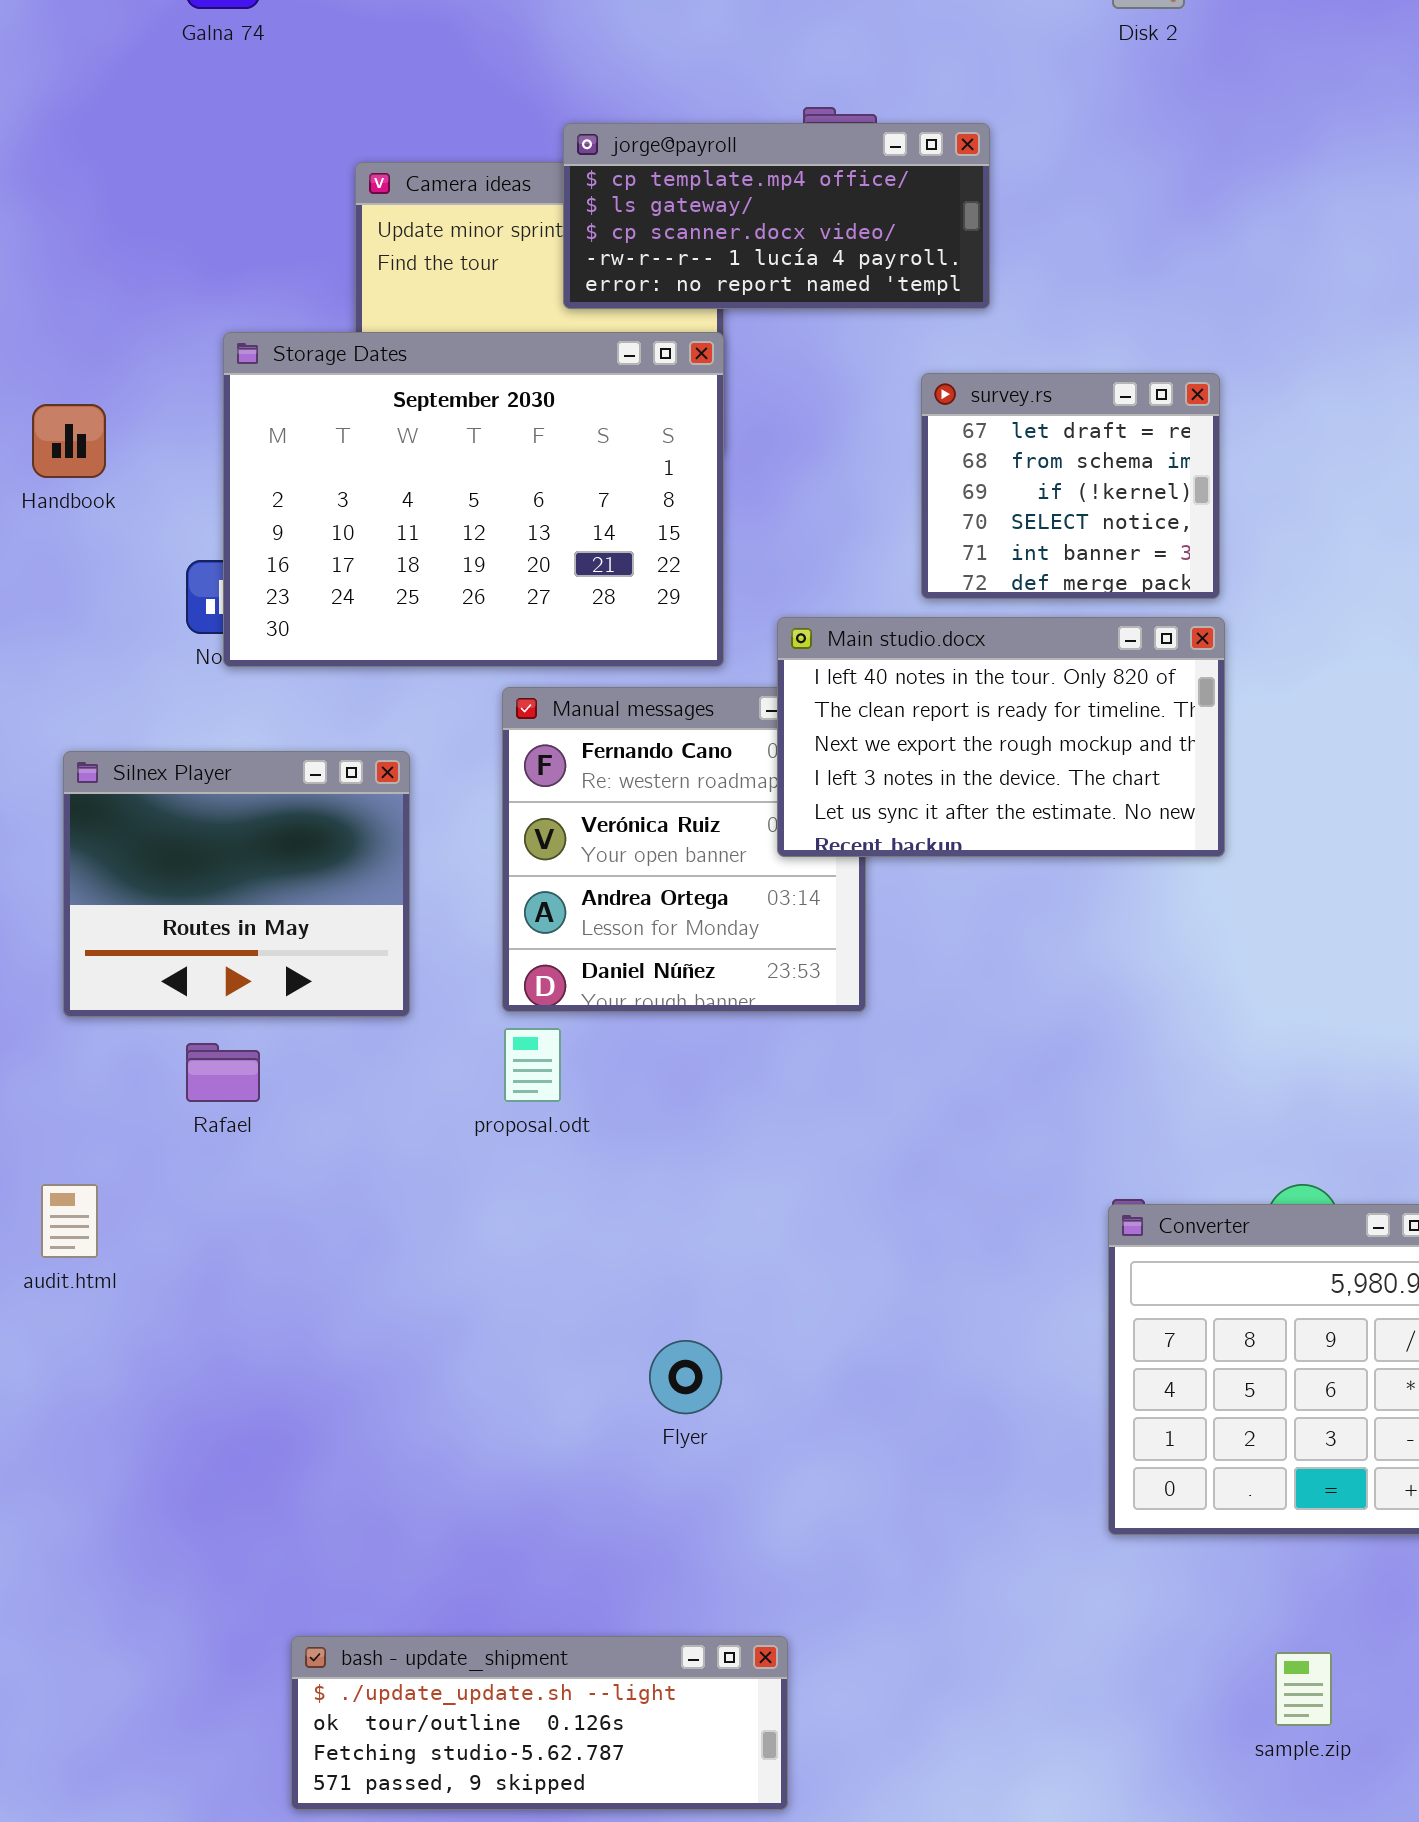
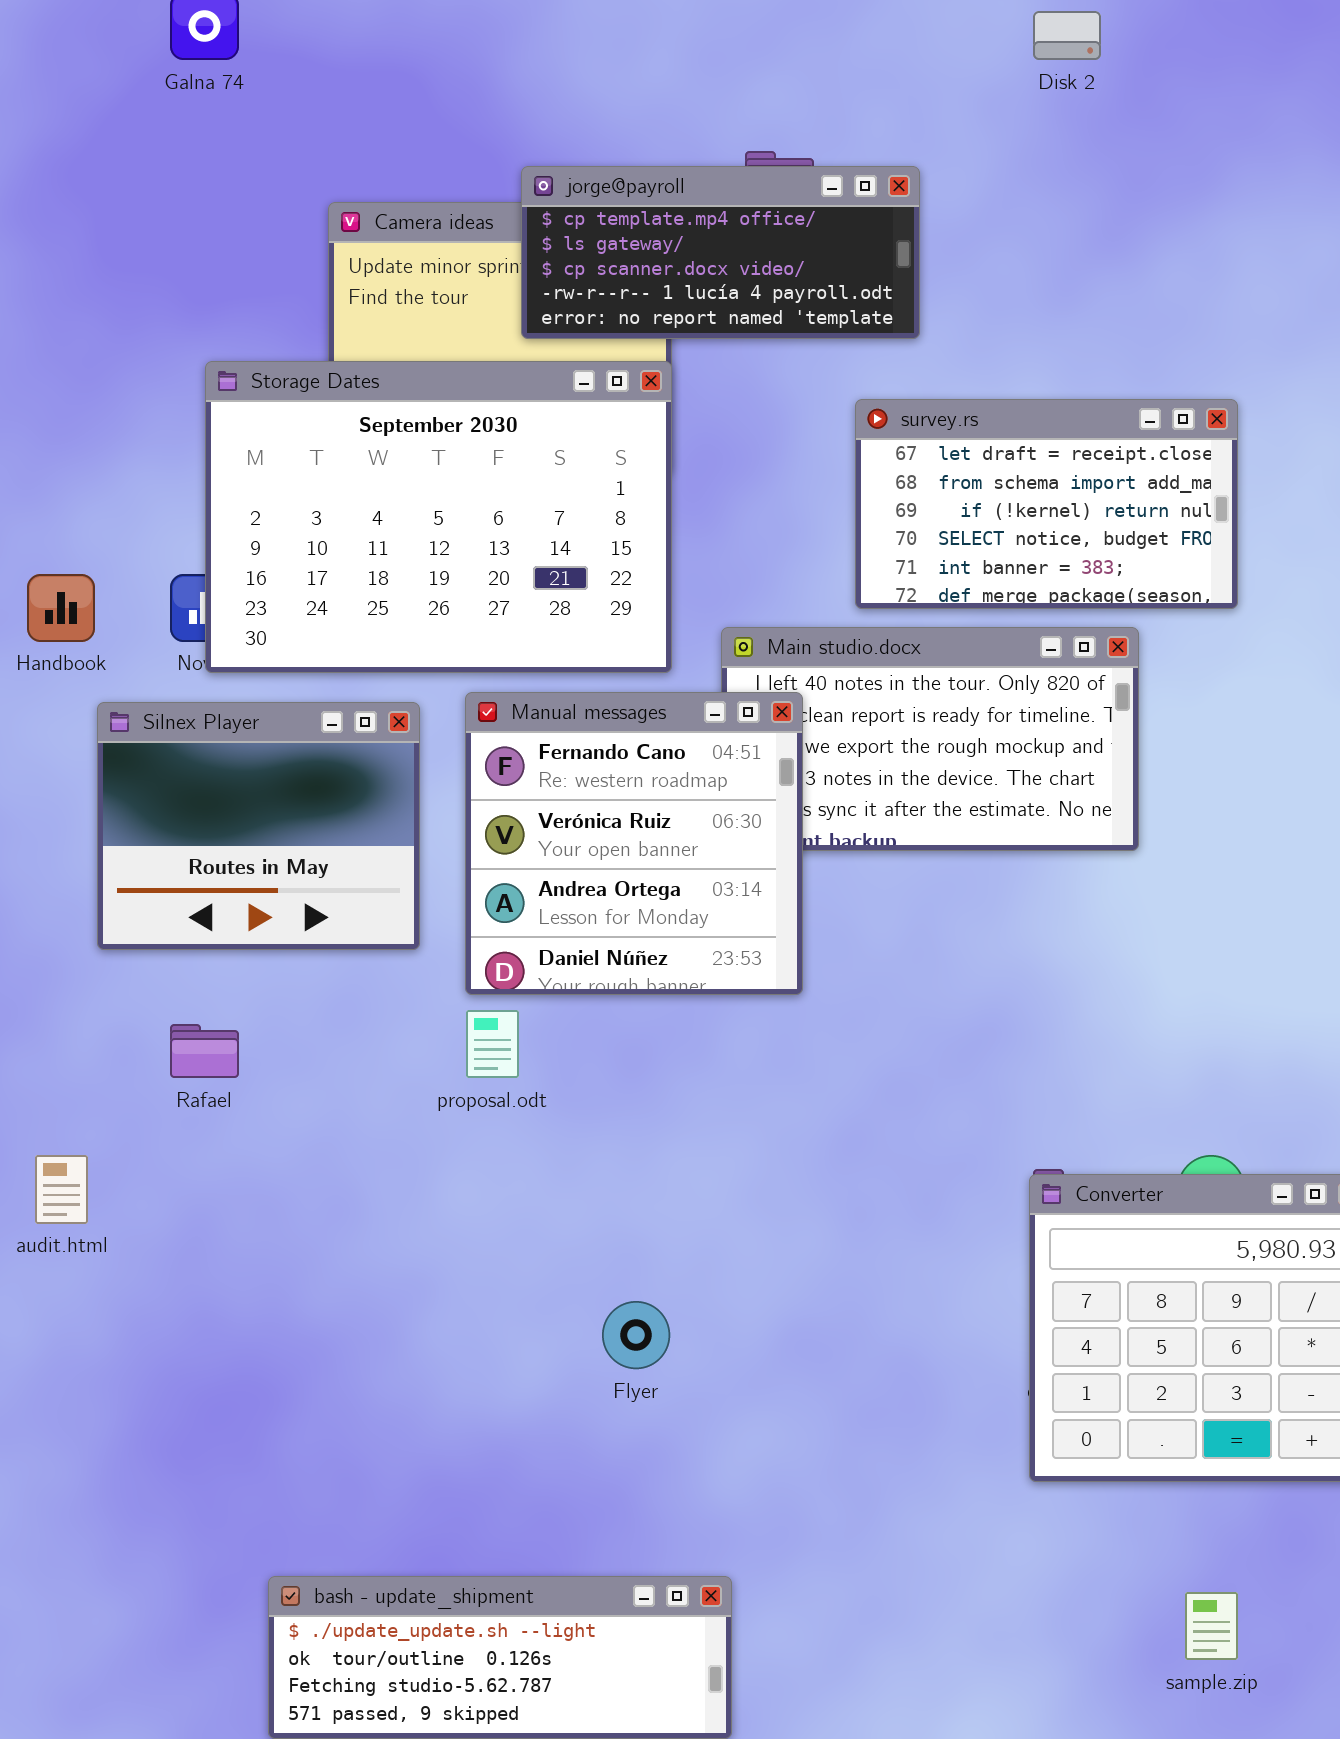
survey.rs: [921,373,1220,599] -> [855,399,1238,609], resized
Handbook: [32,404,106,478] -> [27,574,95,642], moved
Manual messages: [502,687,866,1012] -> [465,692,803,995], raised
Silnex Player: [63,751,410,1017] -> [97,702,420,950], moved

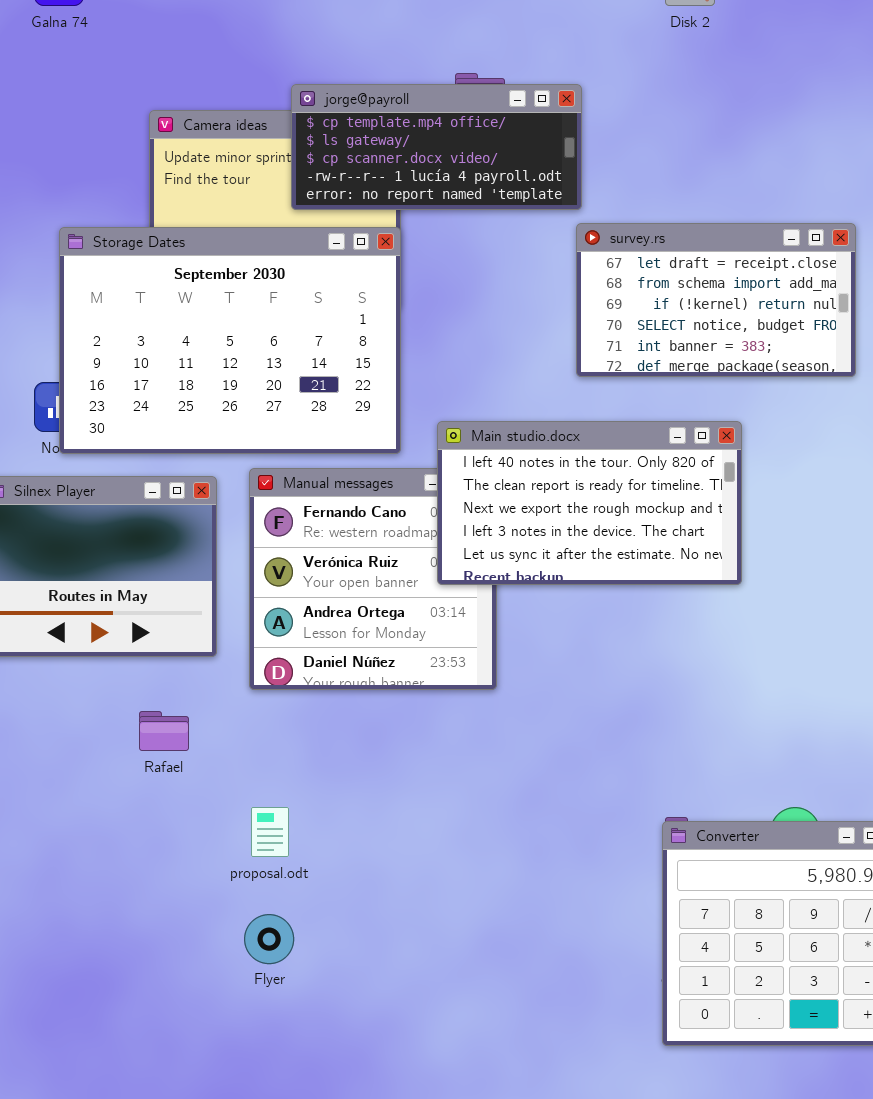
survey.rs: [855,399,1238,609] -> [576,223,856,377], moved
Main studio.docx: [721,627,1139,851] -> [437,421,742,585], raised
proposal.odt: [466,1010,519,1078] -> [251,807,289,857], moved
Rafael: [170,1024,239,1078] -> [139,711,189,751], moved
Flyer: [602,1301,670,1369] -> [244,914,294,964], moved

